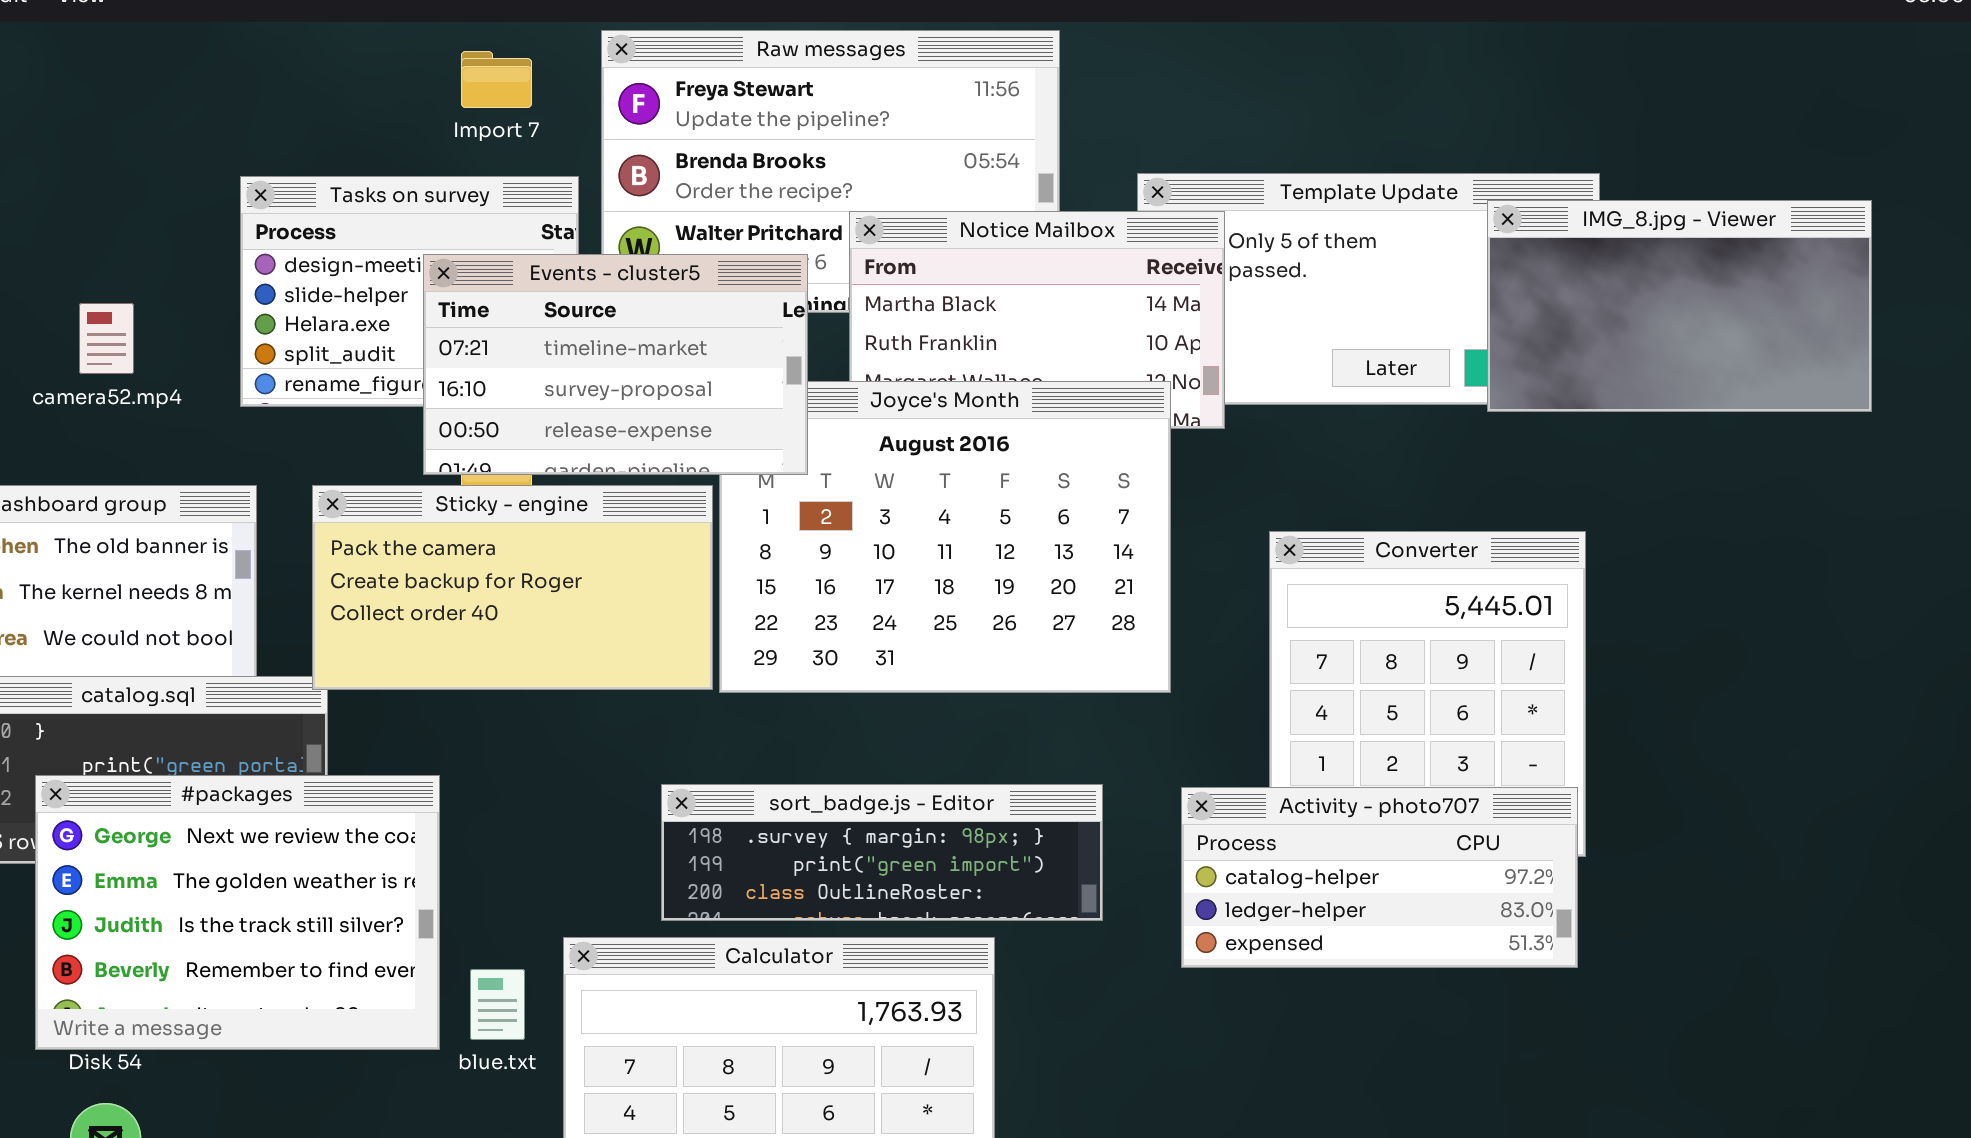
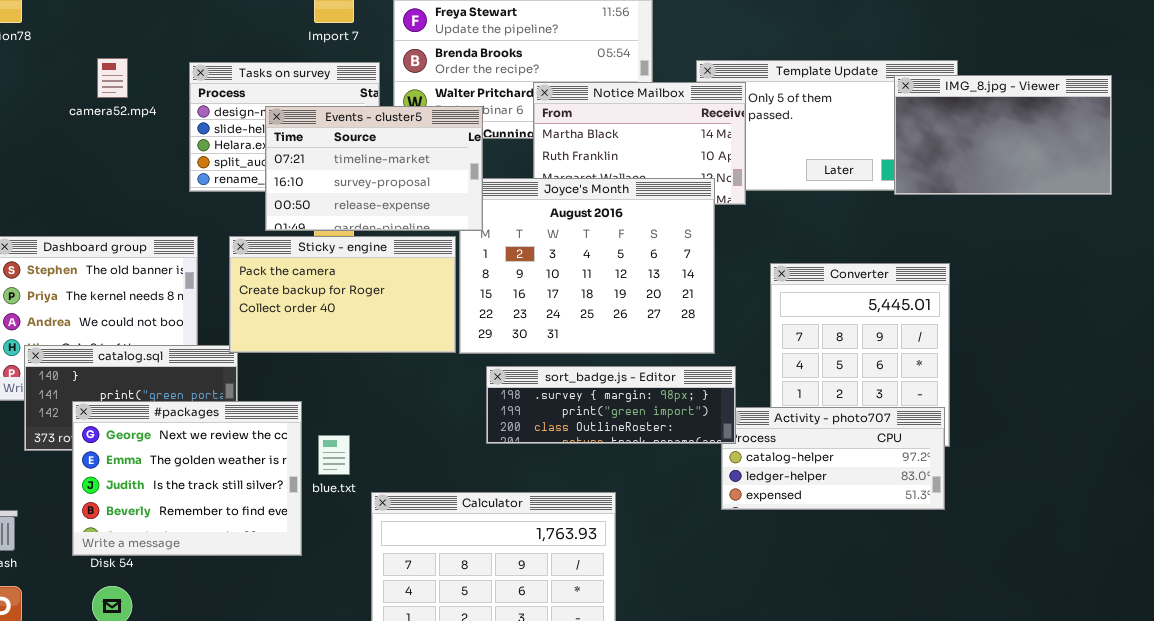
Events - cluster5: [423,254,808,475] -> [265,106,483,231], moved
camera52.mp4: [79,303,134,374] -> [97,58,128,98], moved
sort_badge.js - Editor: [661,784,1103,921] -> [486,366,736,444], moved
blue.txt: [470,969,525,1040] -> [318,435,350,475], moved

